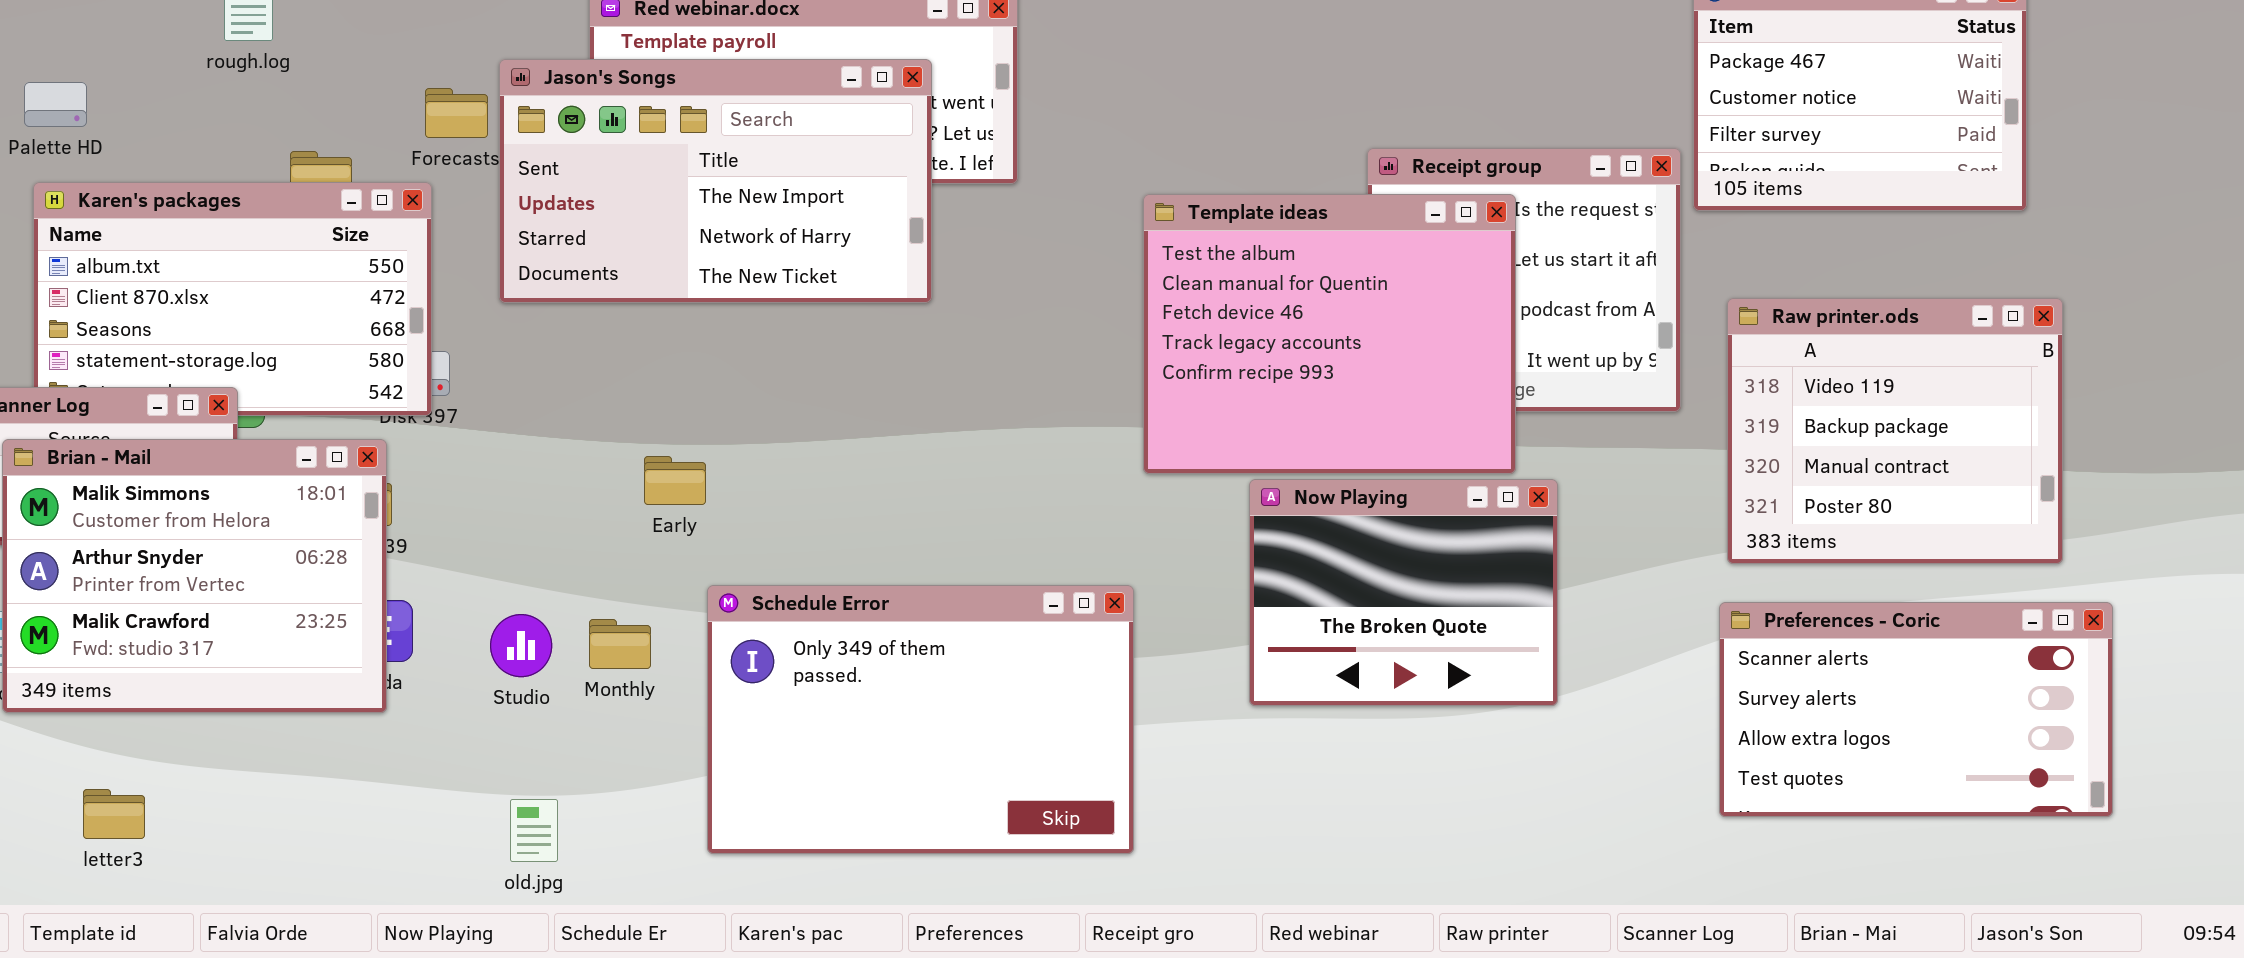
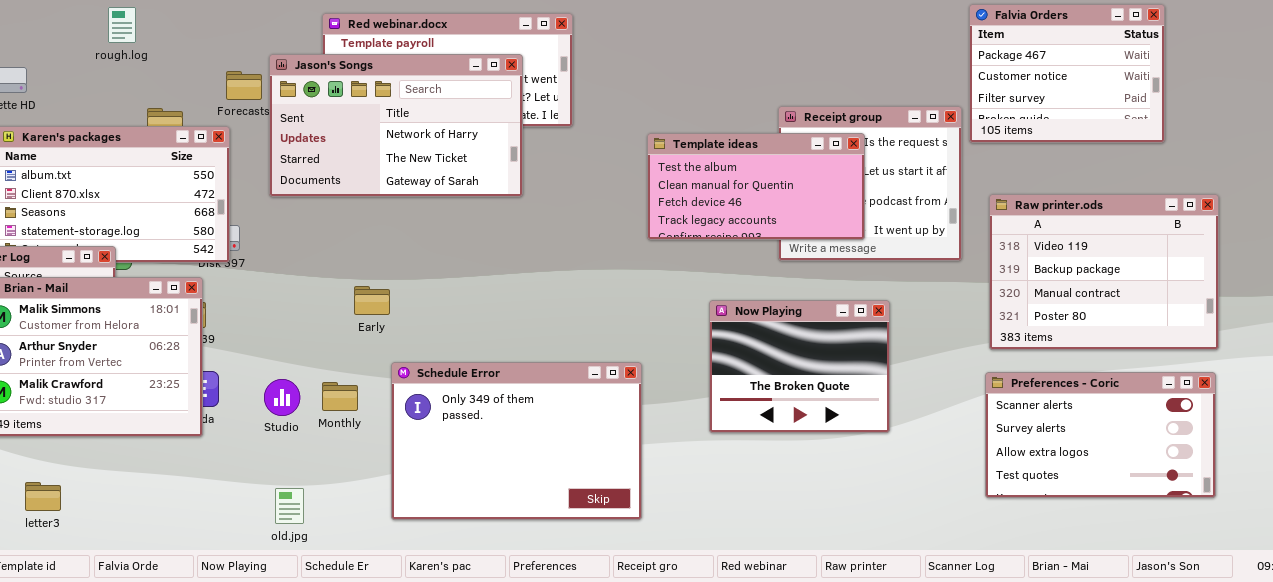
Jason's Songs: [499,59,932,303] -> [269,54,523,197], scrolled down 1 row
Template ideas: [1143,194,1516,474] -> [647,133,865,240], resized
Raw printer.ods: [1727,298,2063,564] -> [989,194,1219,350], resized

